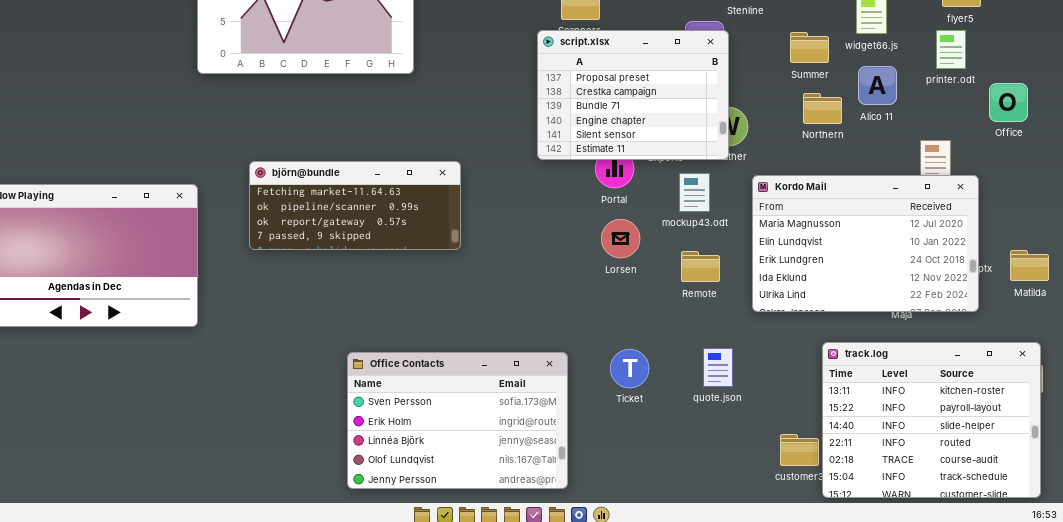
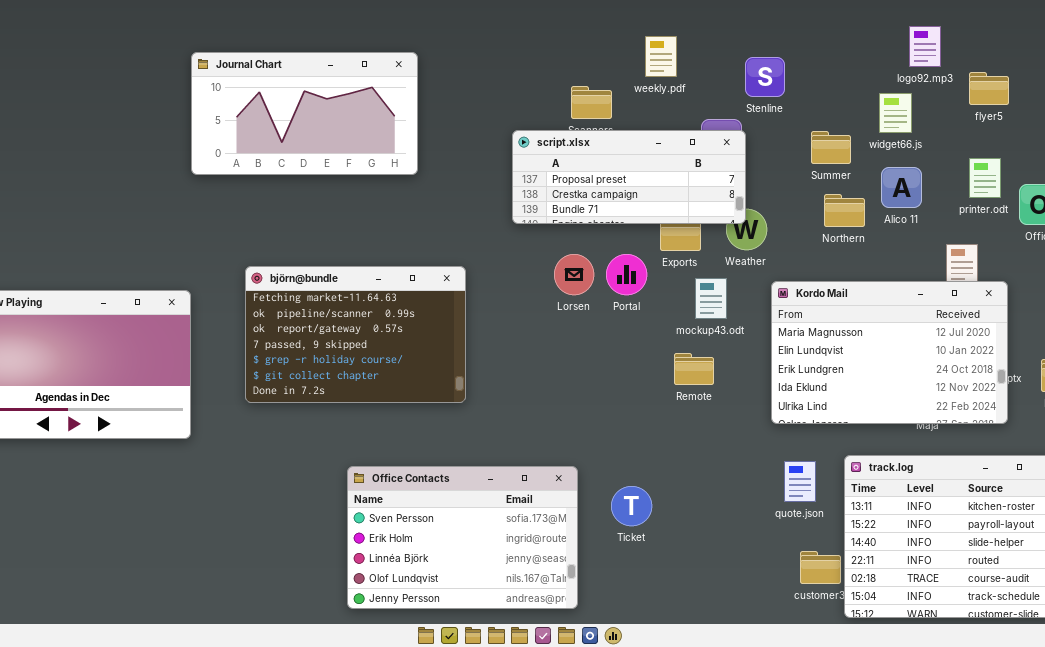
printer.odt: [936,30,966,69] -> [969,158,1001,198], moved
script.xlsx: [537,30,729,160] -> [512,130,746,224], resized
björn@bundle: [249,161,461,250] -> [245,266,466,403], resized
Lorsen: [601,219,640,258] -> [554,254,594,295], moved
Remote: [681,251,720,282] -> [674,353,714,385], moved
quote.json: [703,348,733,387] -> [784,461,816,502], moved
Ticket: [610,349,649,388] -> [611,486,652,526], moved

